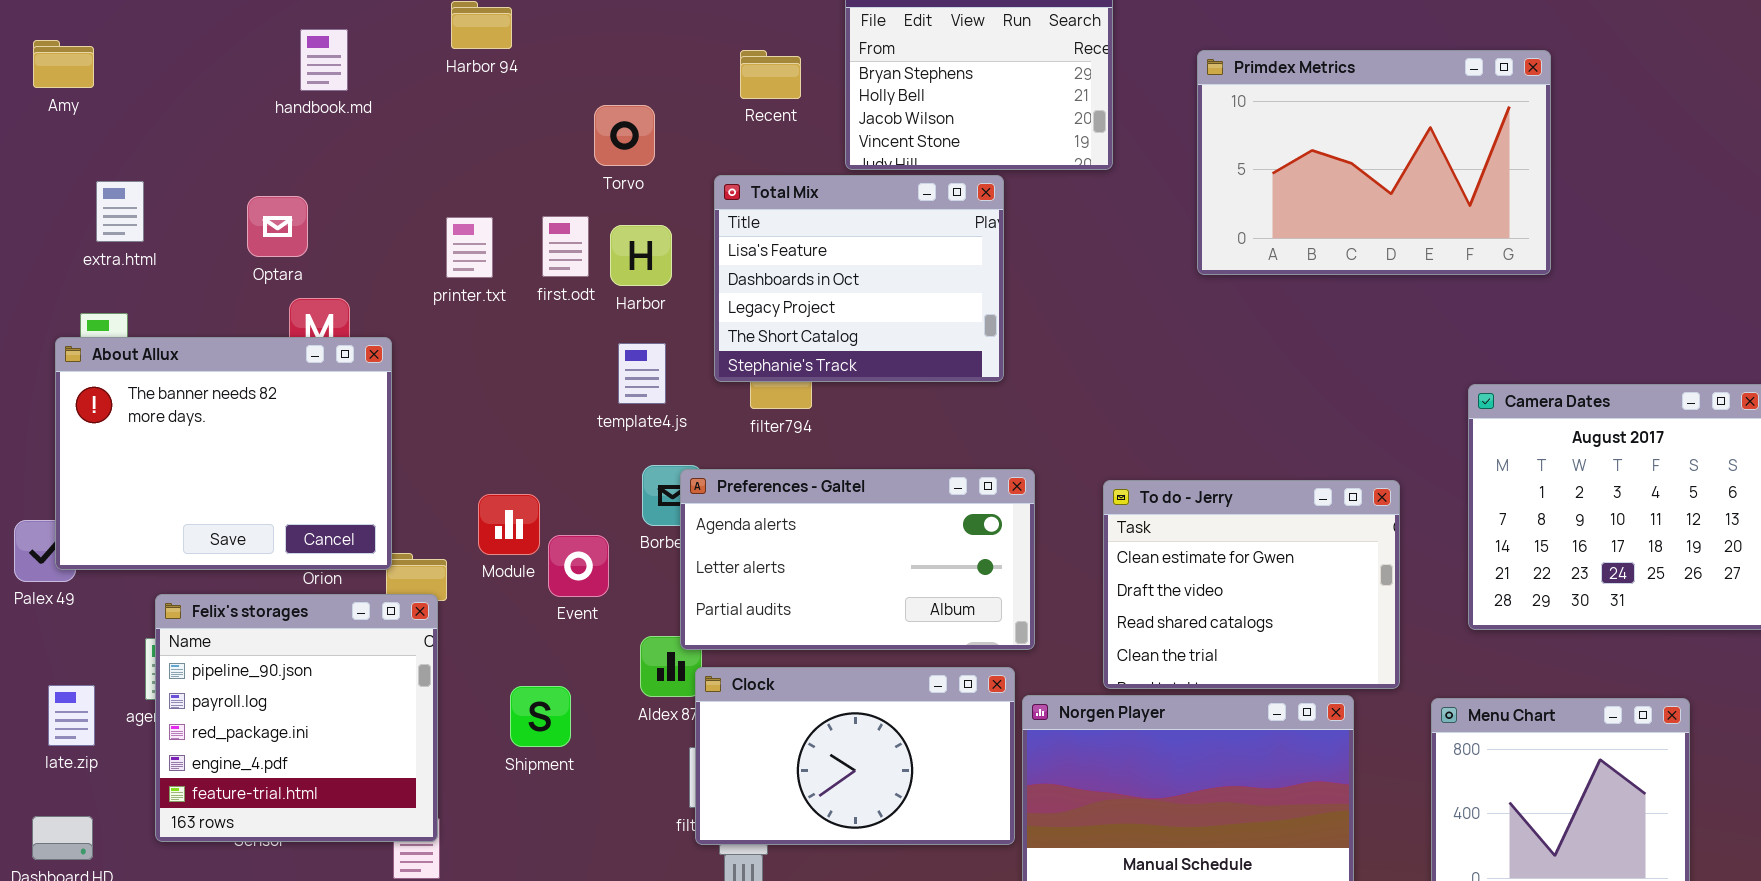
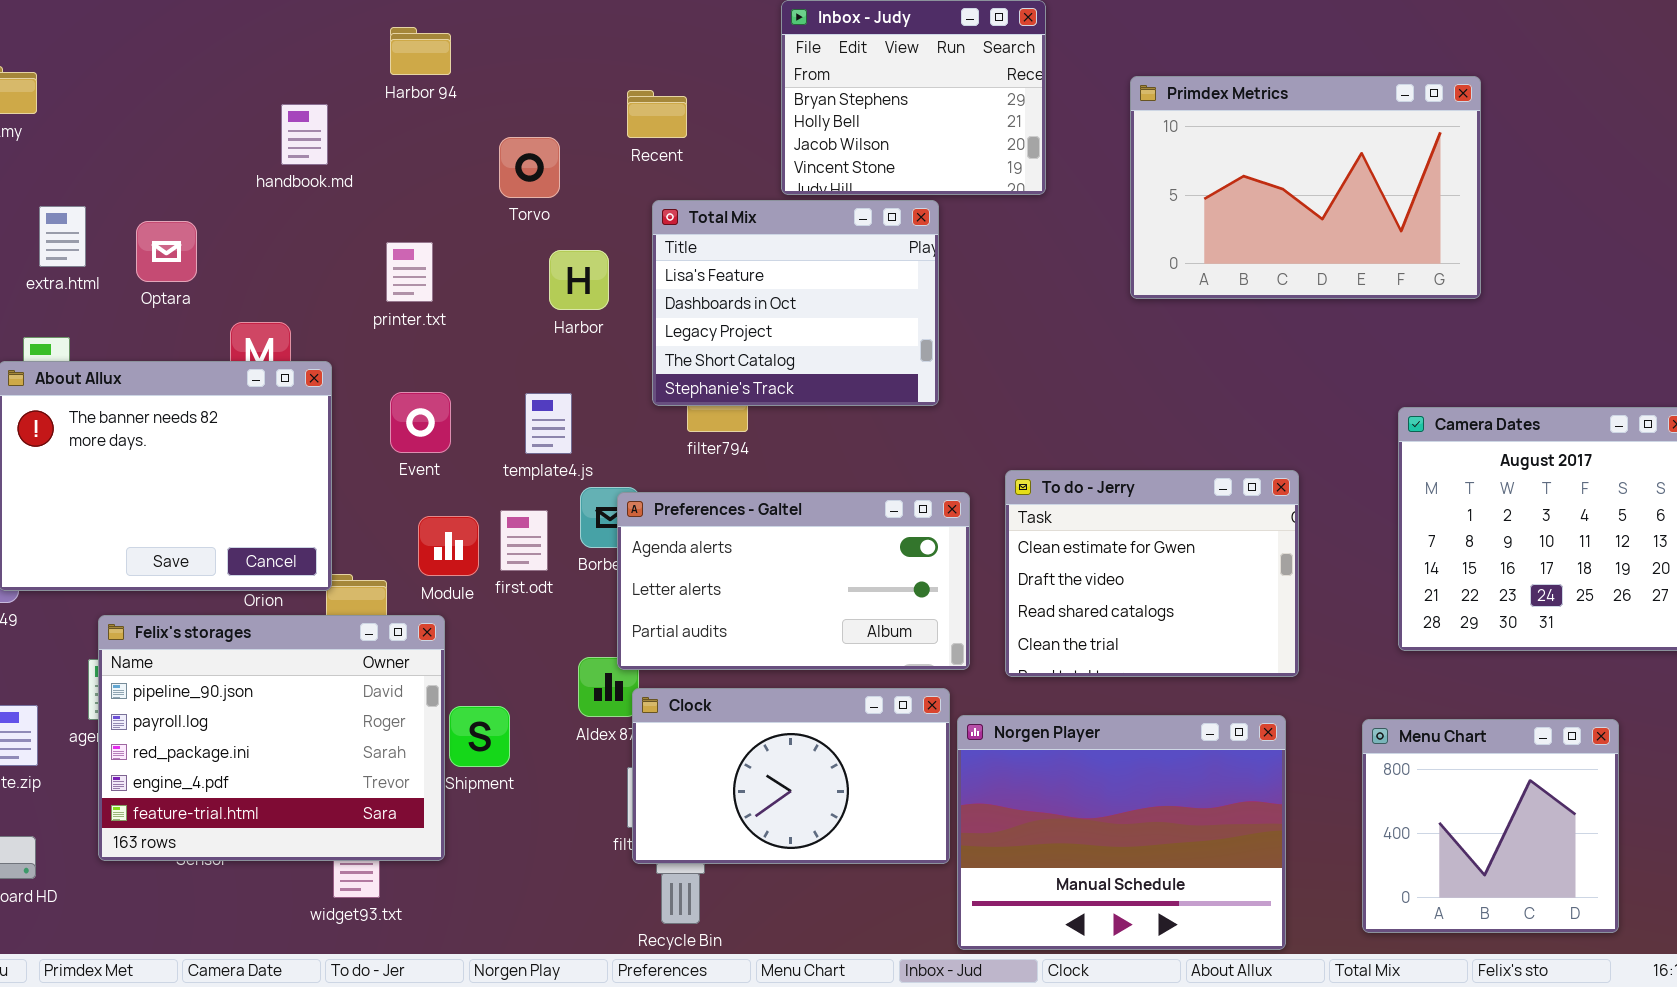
handbook.md: [300,29,348,91] -> [281,104,328,165], moved
Recent: [740,50,801,99] -> [627,90,687,138], moved
Torvo: [594,105,655,166] -> [499,137,560,198], moved
Optara: [247,196,308,257] -> [136,221,197,282], moved
first.odt: [542,216,589,277] -> [500,510,548,571], moved
template4.js: [618,343,666,404] -> [525,393,572,454], moved
To do - Jerry: [1103,480,1400,689] -> [1005,470,1299,677], moved
Event: [548,535,609,597] -> [390,392,451,453], moved
Felix's storages: [155,594,438,842] -> [98,615,445,861], resized

